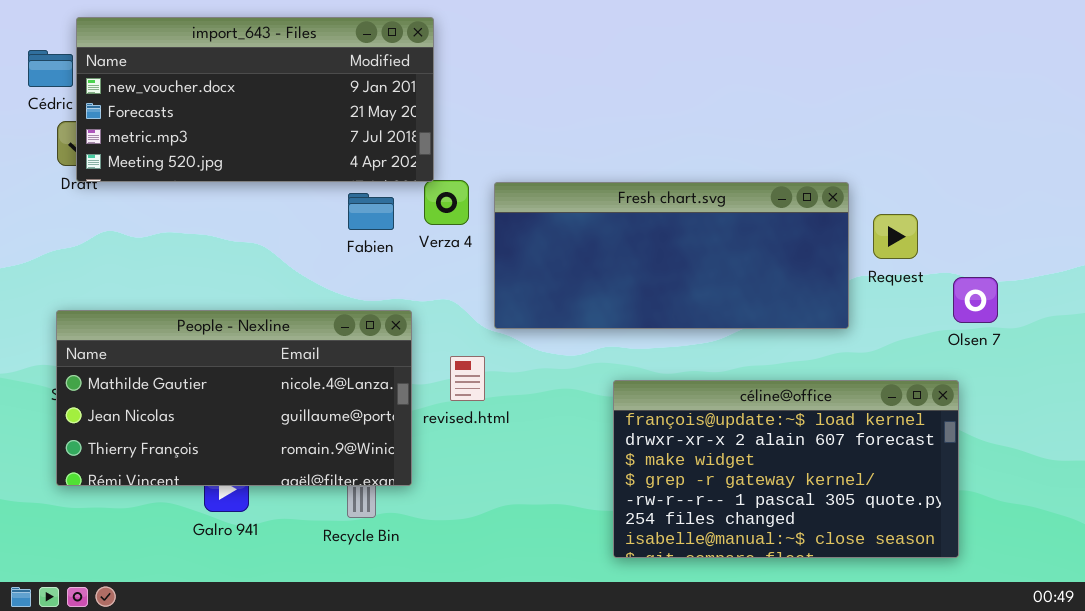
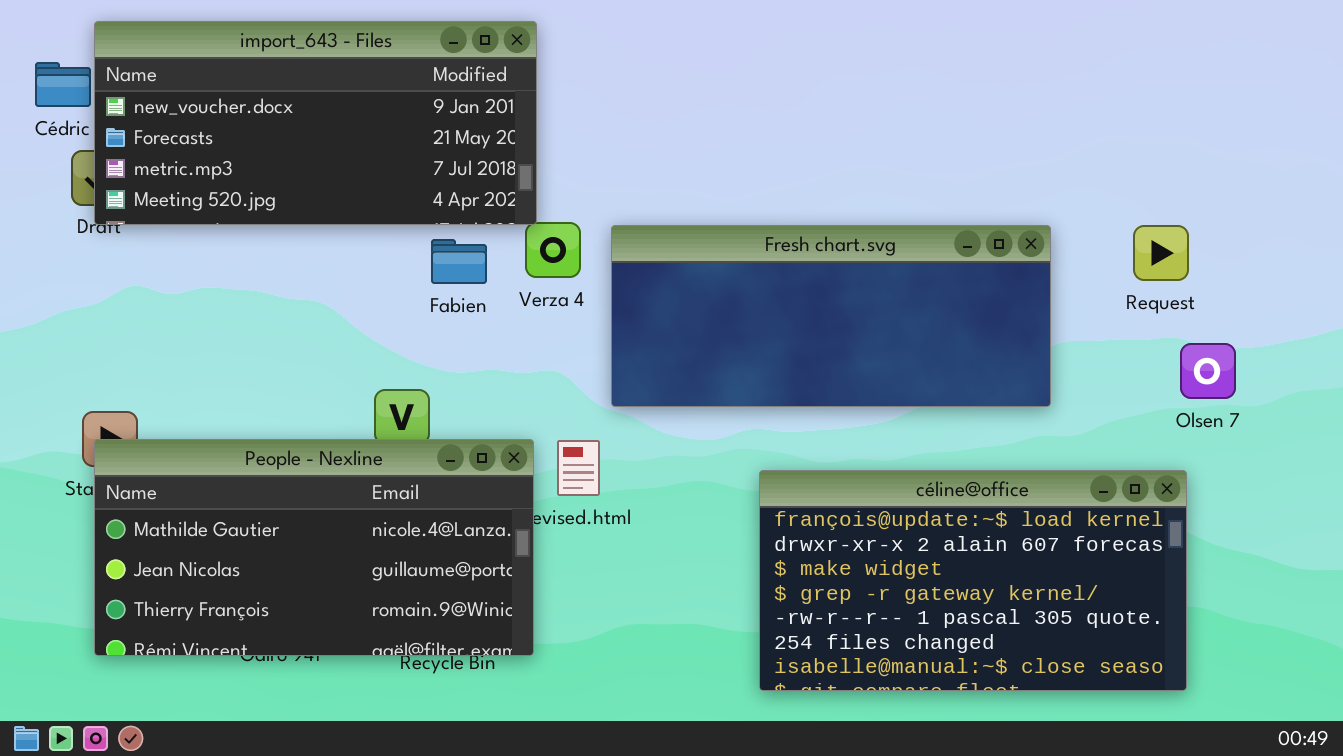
Request: [873,214,918,259] -> [1133,225,1189,281], moved
People - Nexline: [56,310,412,486] -> [94,439,534,656], moved

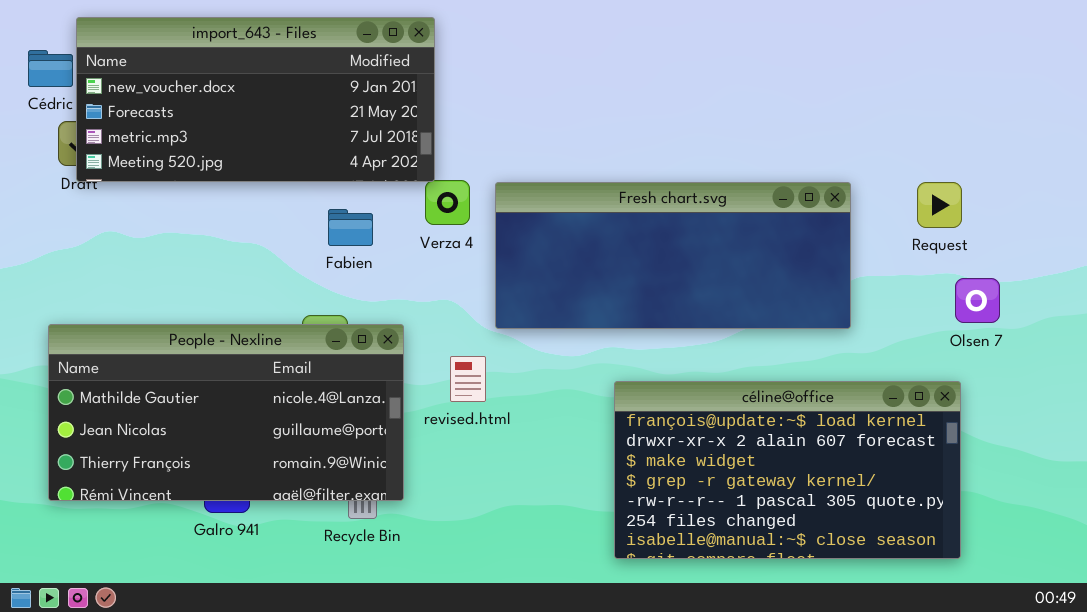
Fabien: [431,239,487,284] -> [328,209,373,246], moved
People - Nexline: [94,439,534,656] -> [48,324,404,501], moved

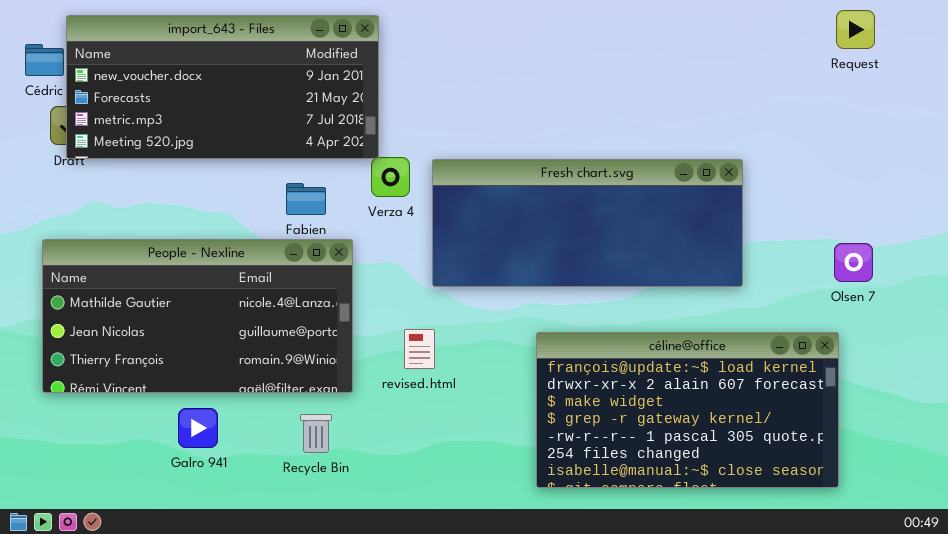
Request: [917,182,962,228] -> [836,10,875,49], moved
People - Nexline: [48,324,404,501] -> [42,239,353,393], moved
revised.html: [450,356,486,402] -> [404,329,435,369], moved

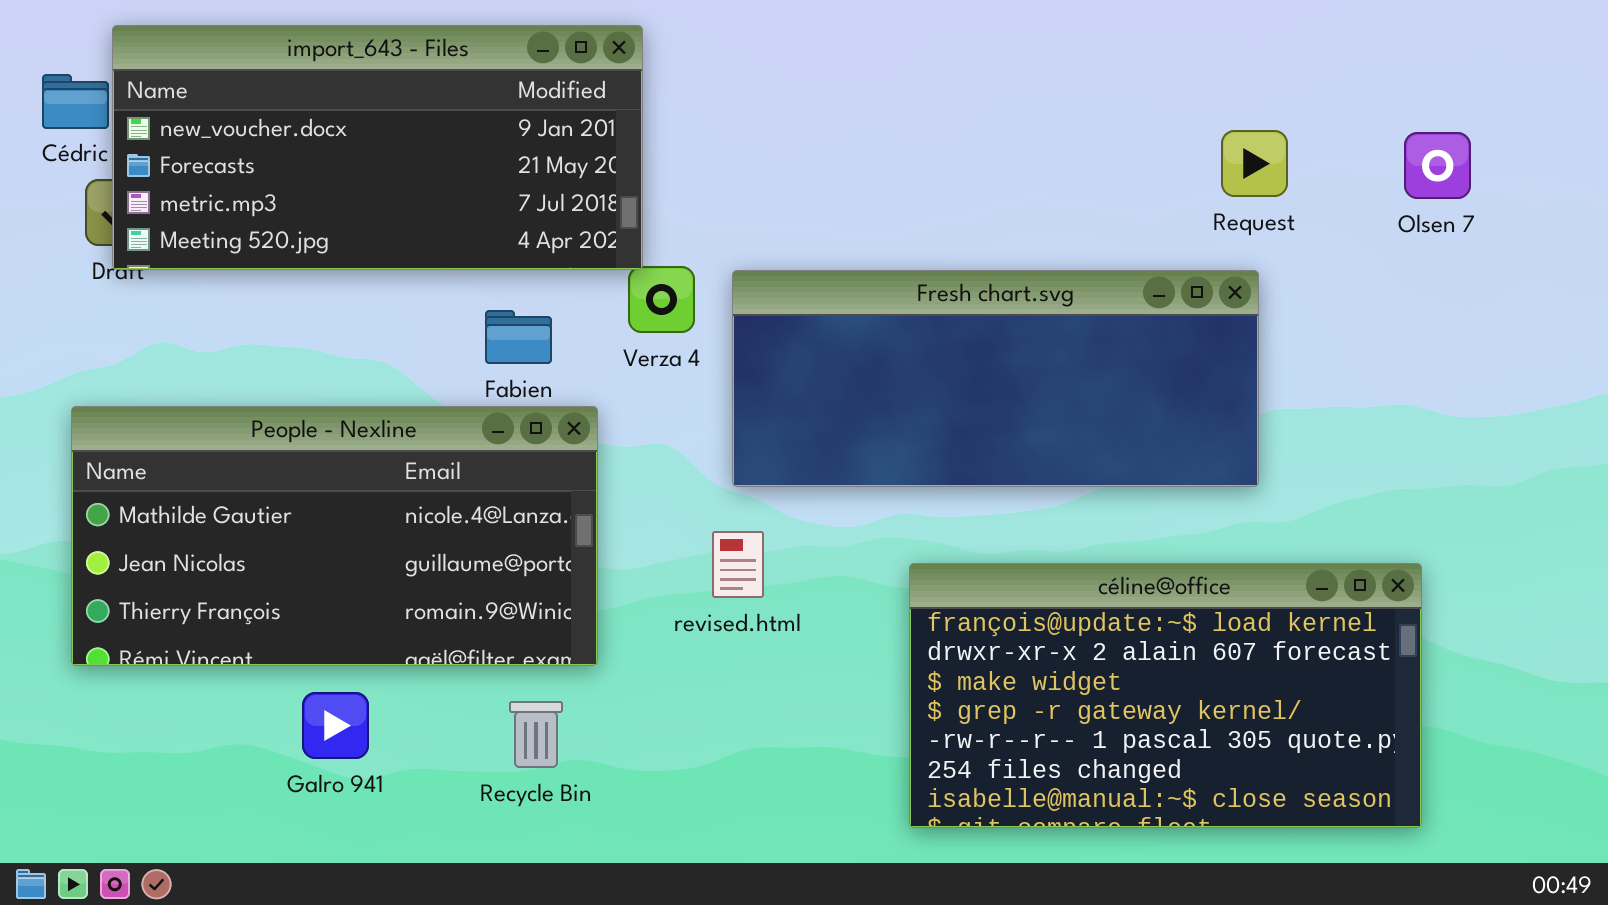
Request: [836,10,875,49] -> [1221,130,1288,197], moved
Olsen 7: [834,243,873,282] -> [1404,132,1471,199], moved
revised.html: [404,329,435,369] -> [712,531,764,598], moved

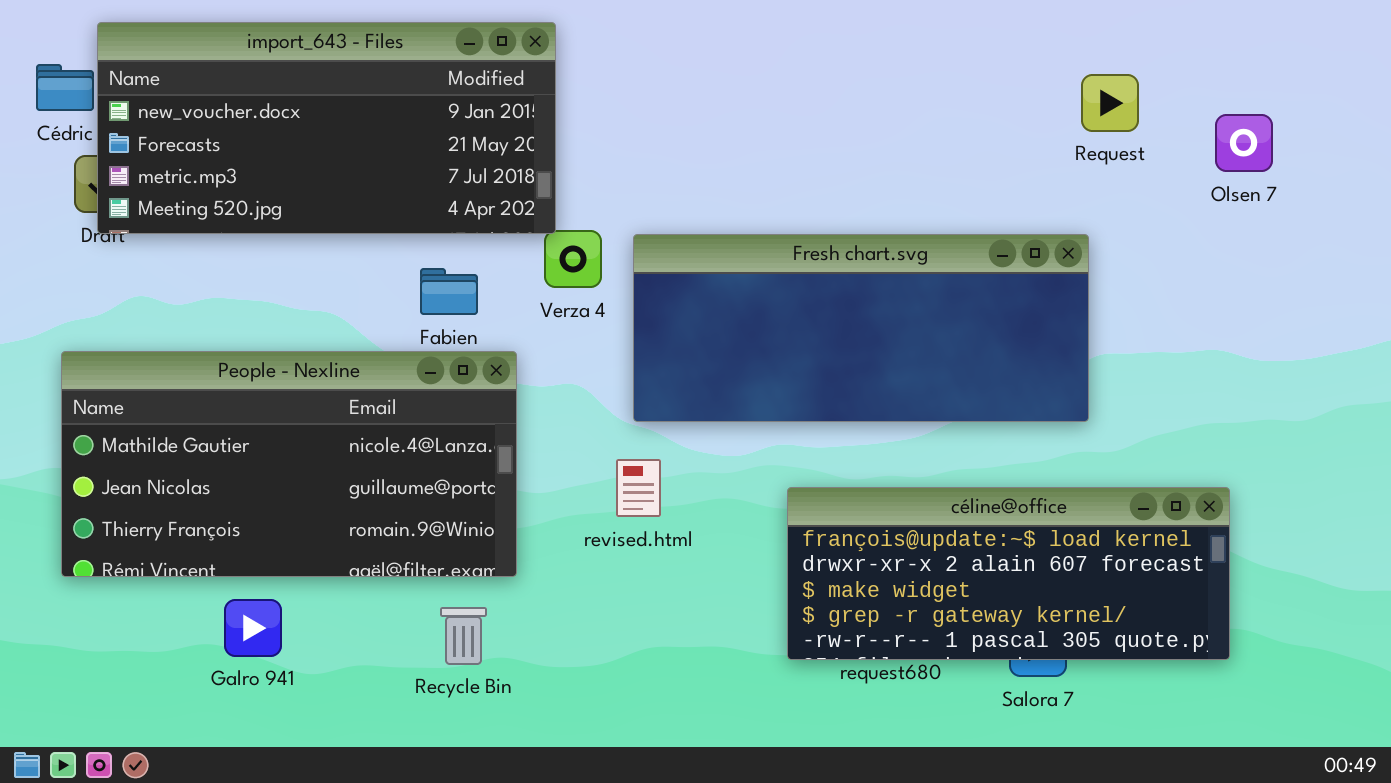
Request: [1221,130,1288,197] -> [1081,74,1139,132], moved
céline@office: [909,563,1422,828] -> [787,487,1230,660], resized
Galro 941: [302,692,369,759] -> [224,599,282,657], moved

